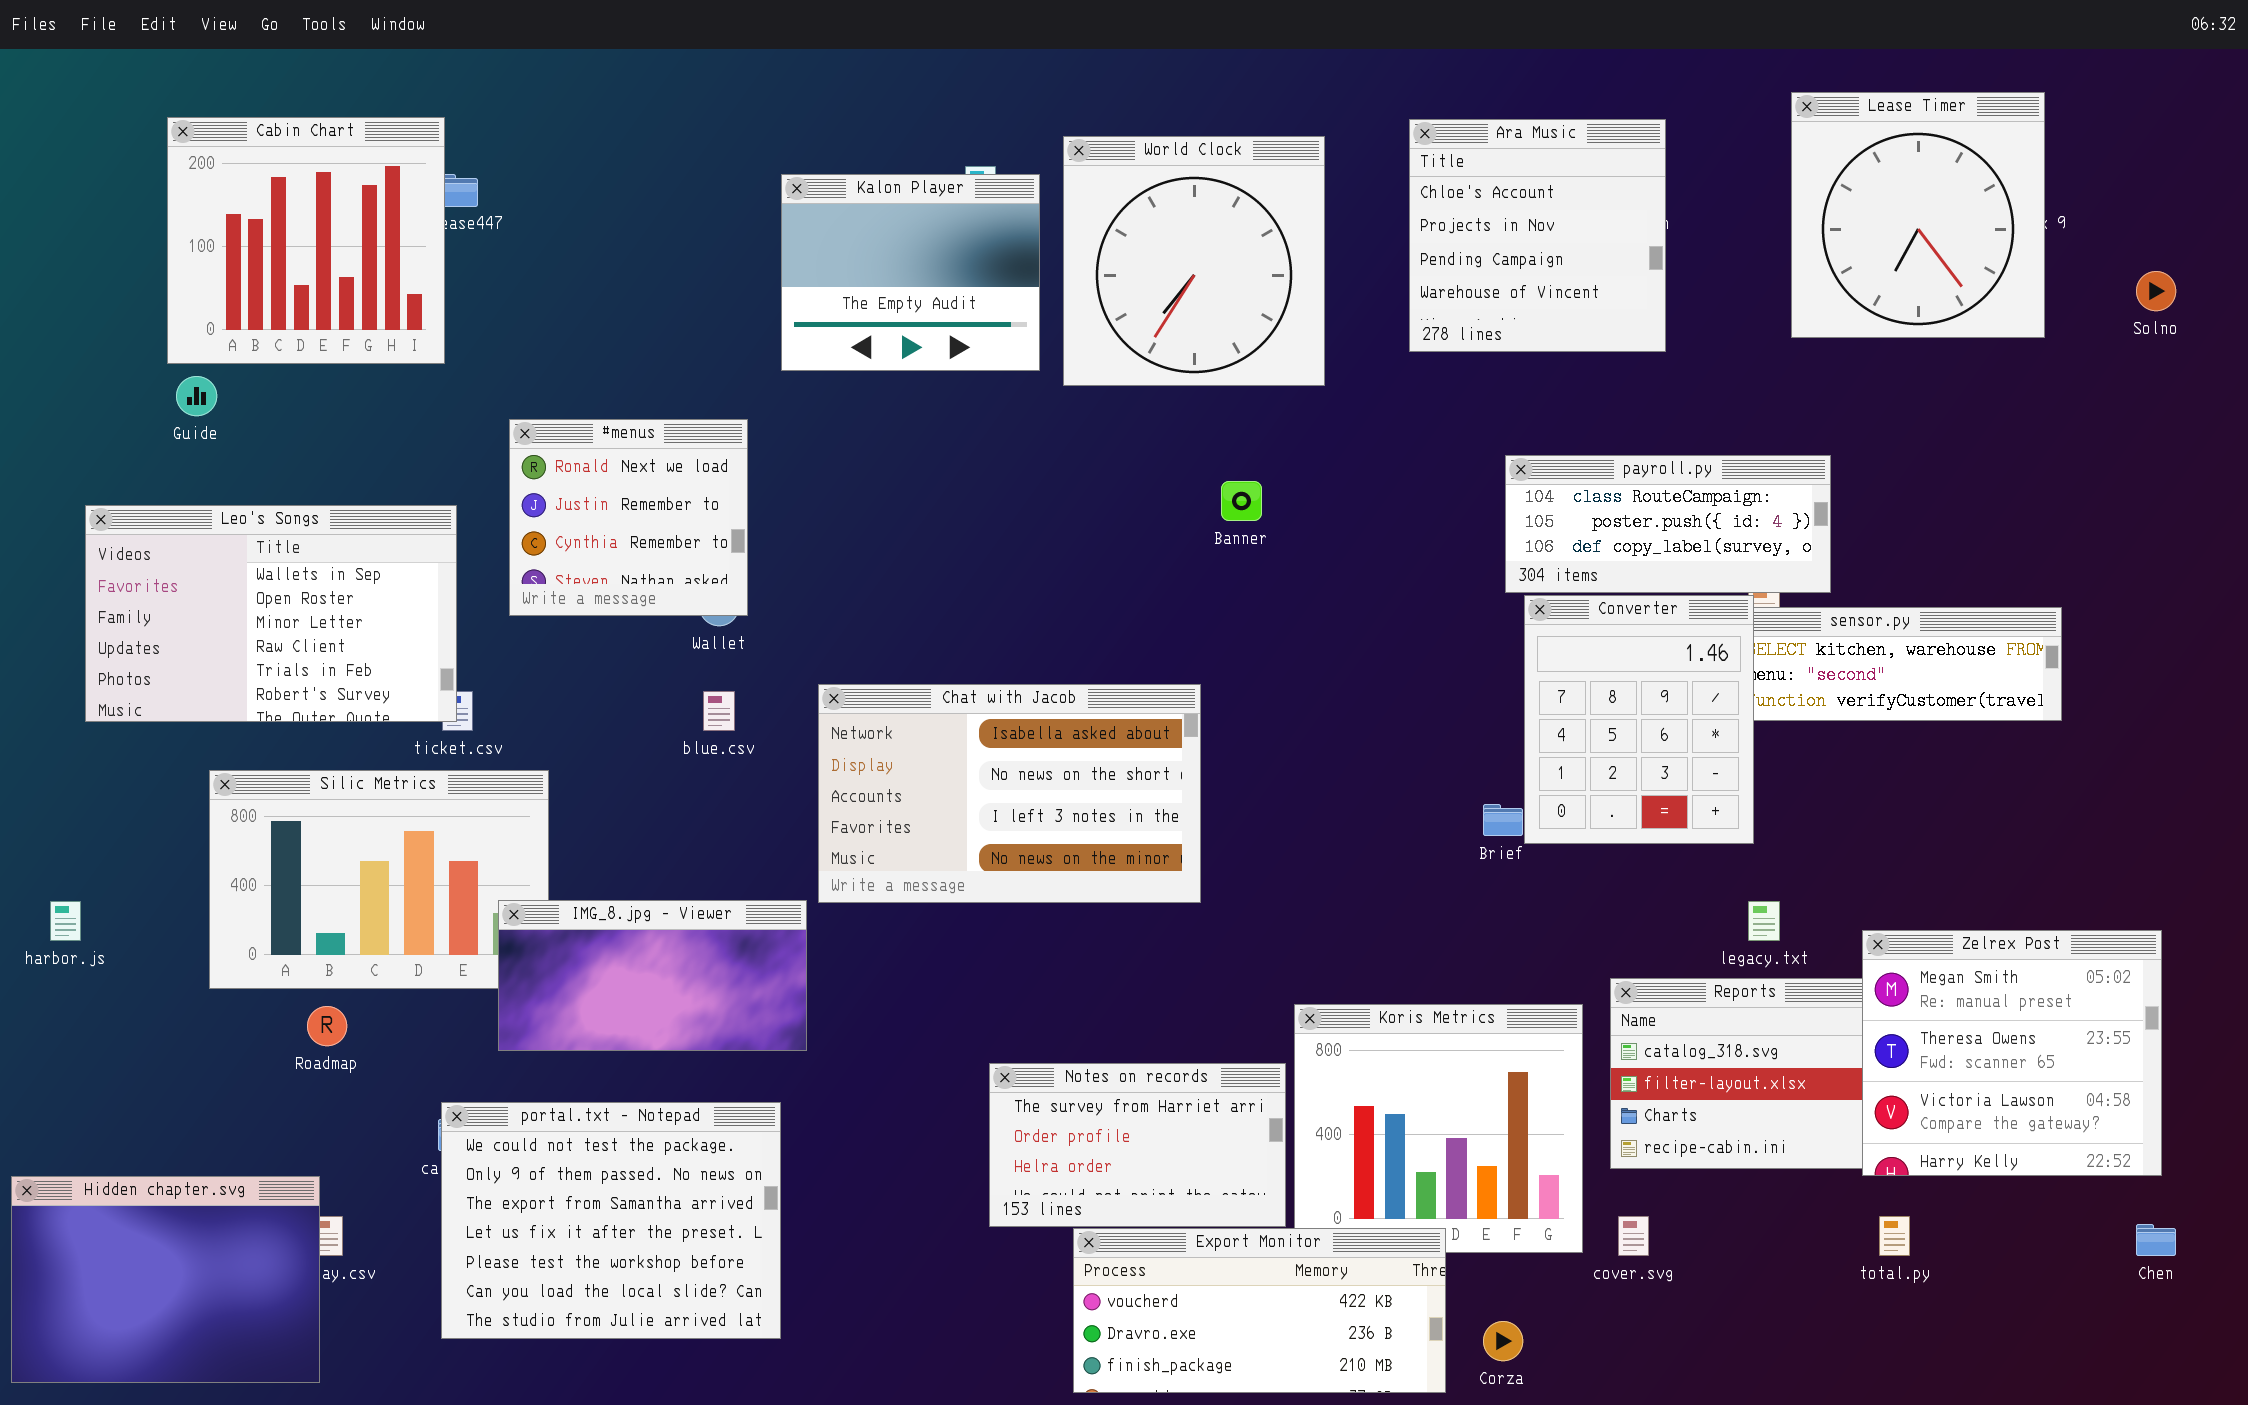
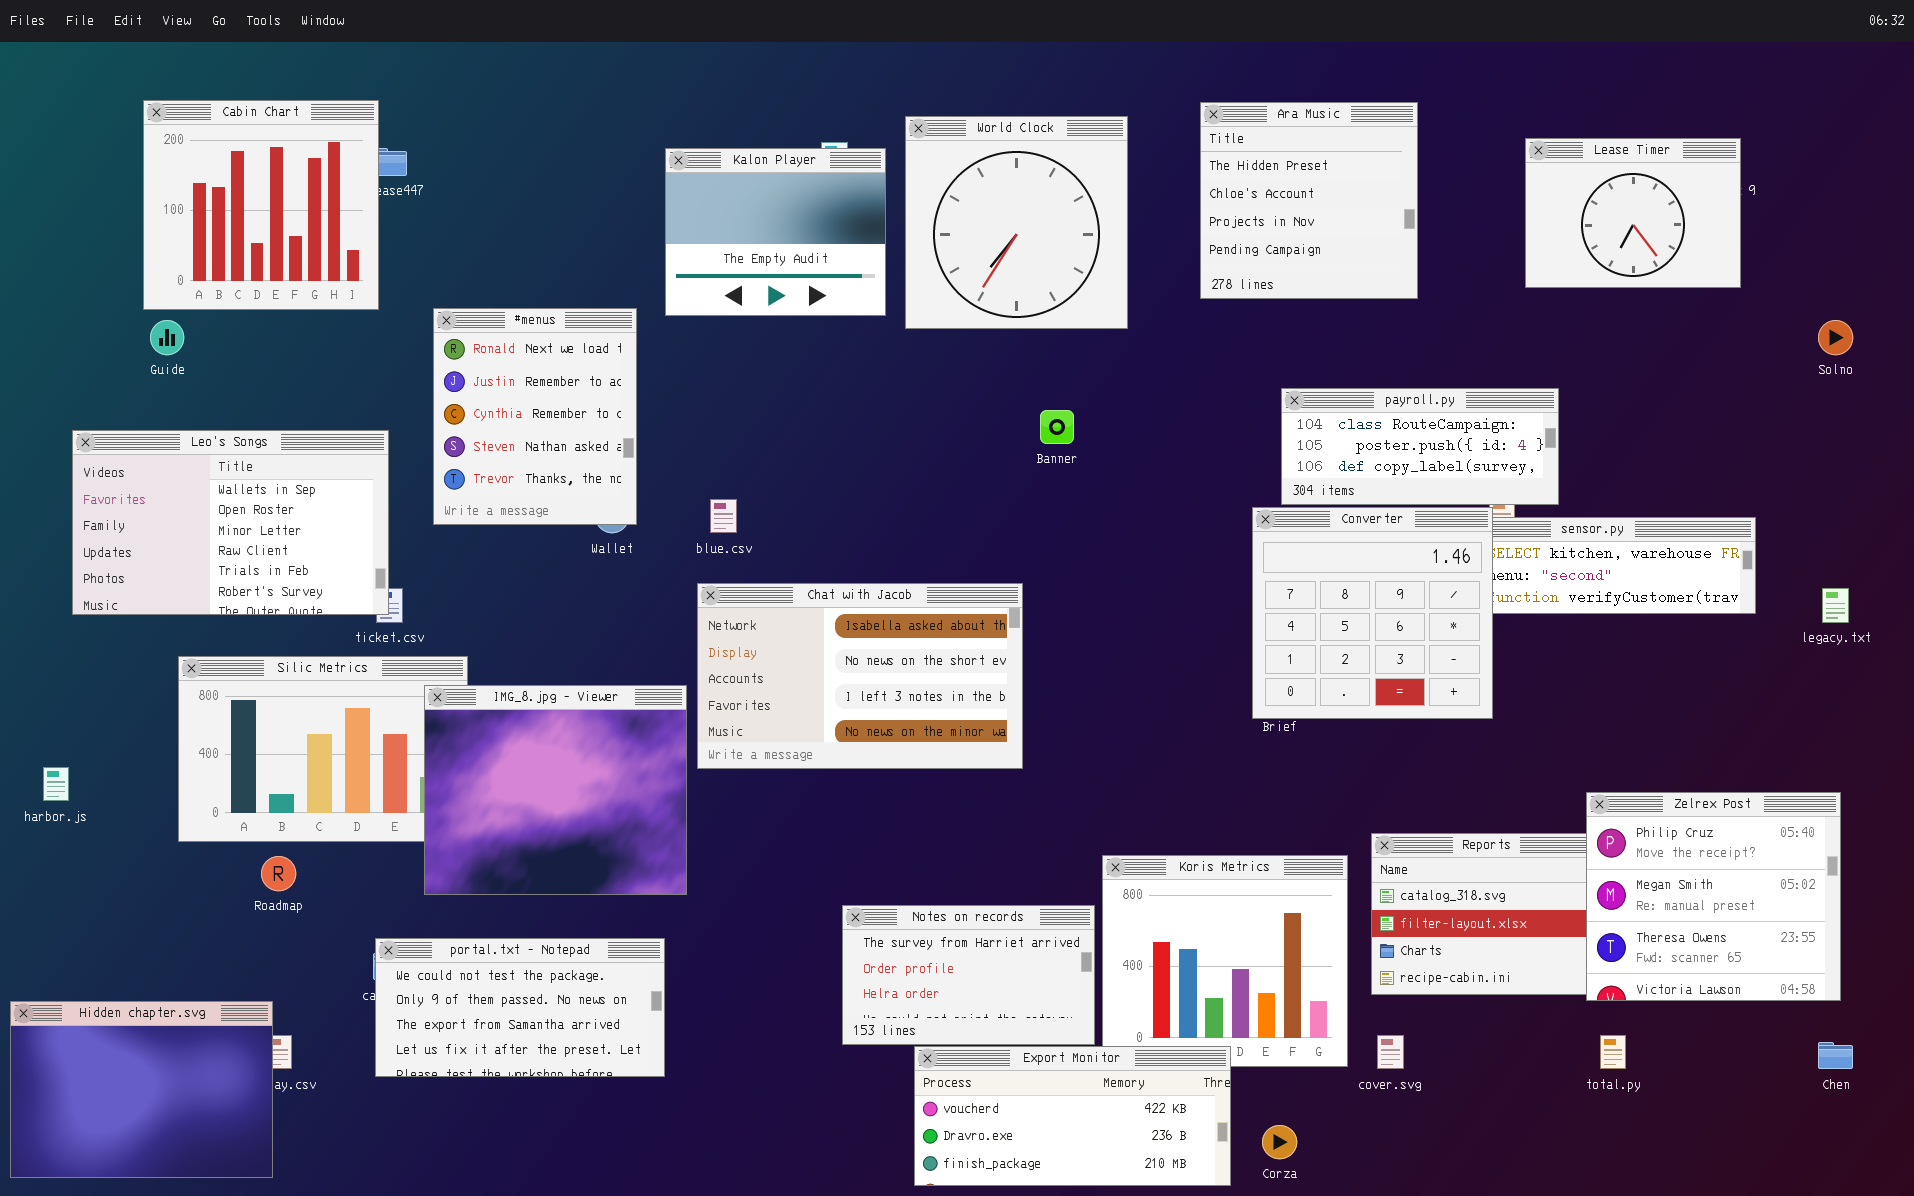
Lease Timer: [1791,92,2045,338] -> [1525,138,1741,288], resized
Ara Music: [1409,119,1666,352] -> [1200,102,1418,299], scrolled up 1 row
Solno: [2136,271,2176,311] -> [1818,320,1853,355], moved
#menus: [509,419,748,616] -> [433,308,637,525], resized
Converter: [1524,595,1754,844] -> [1252,507,1493,719], resized
blue.csv: [703,691,735,731] -> [710,499,737,533], moved
IMG_8.jpg - Viewer: [498,900,807,1051] -> [424,685,687,895], resized
legacy.txt: [1748,901,1780,941] -> [1822,588,1849,623], moved
Zelrex Post: [1862,930,2162,1176] -> [1586,792,1841,1001], scrolled up 1 row
portal.txt - Notepad: [441,1102,781,1339] -> [375,938,665,1077], resized

